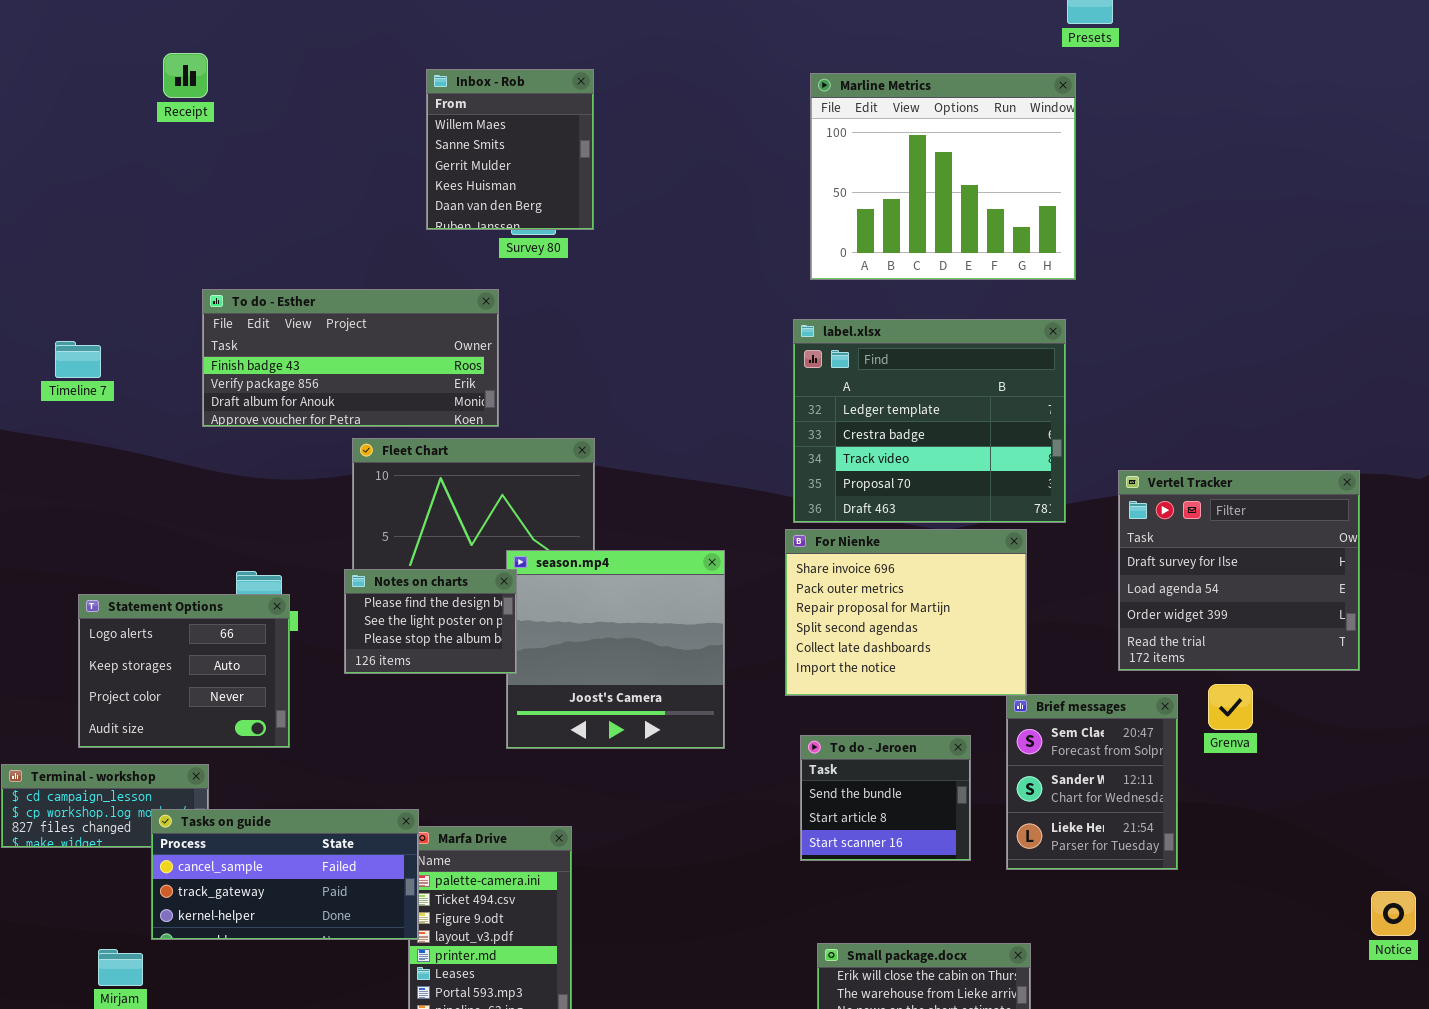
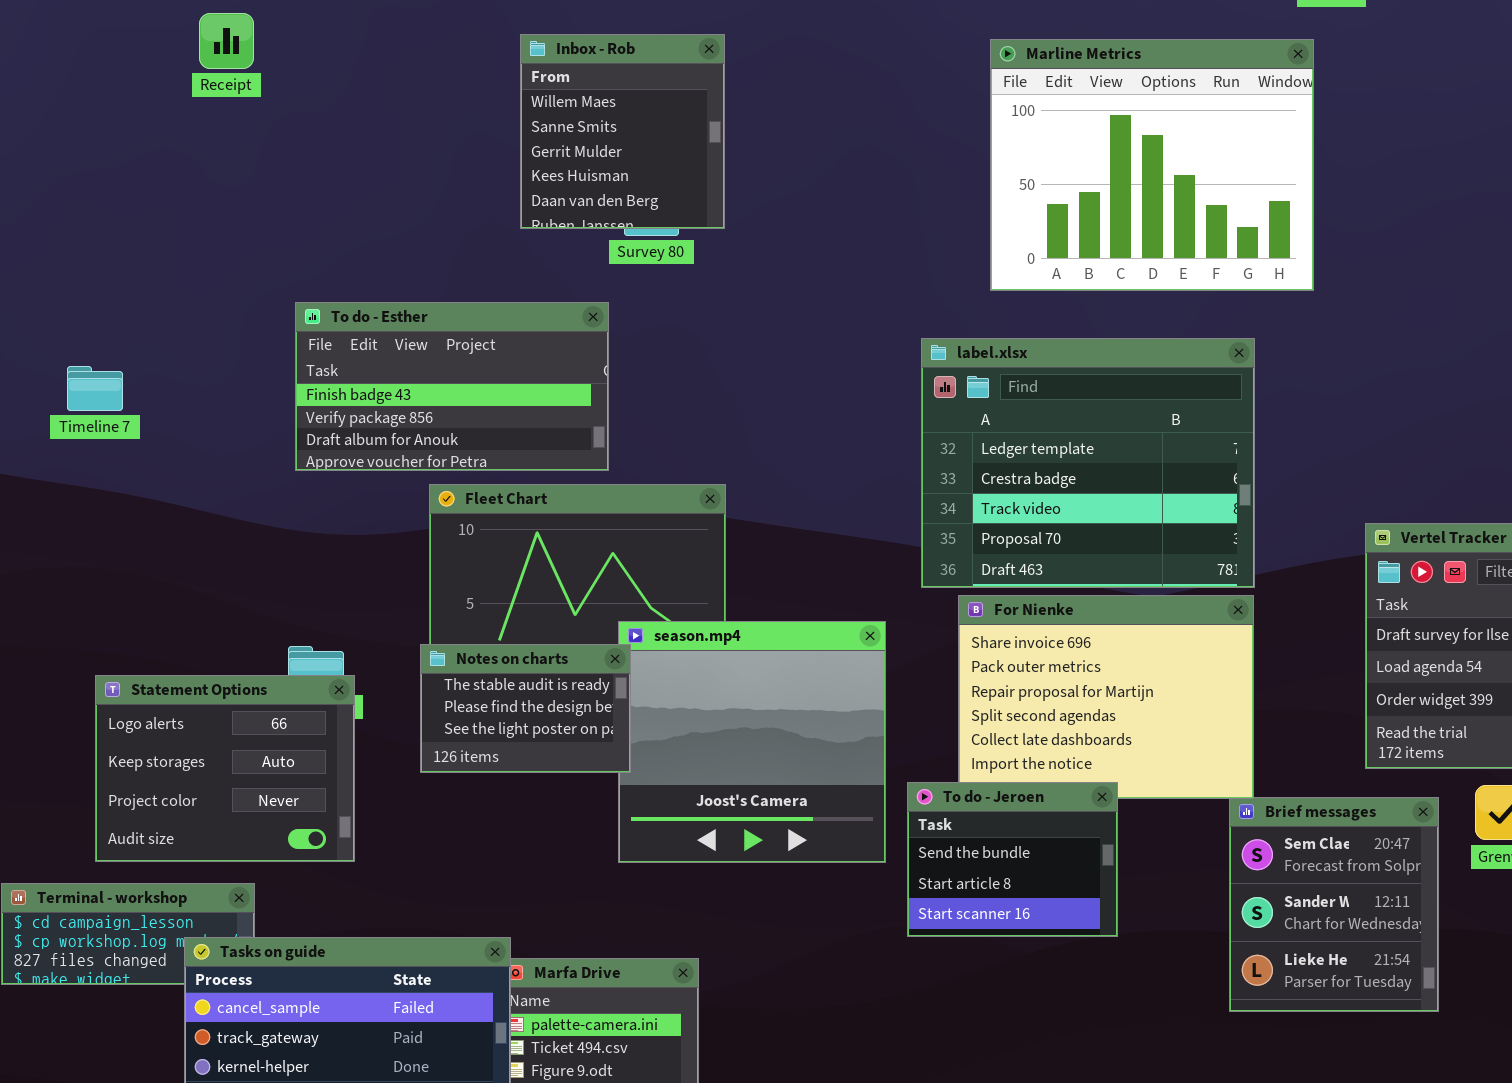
To do - Esther: [202,289,499,427] -> [295,302,609,471], resized
label.xlsx: [793,319,1066,523] -> [921,338,1255,588], moved
Notes on charts: [344,569,517,674] -> [420,644,631,773], scrolled up 1 row
To do - Jeroen: [800,735,971,861] -> [907,782,1118,937], moved

